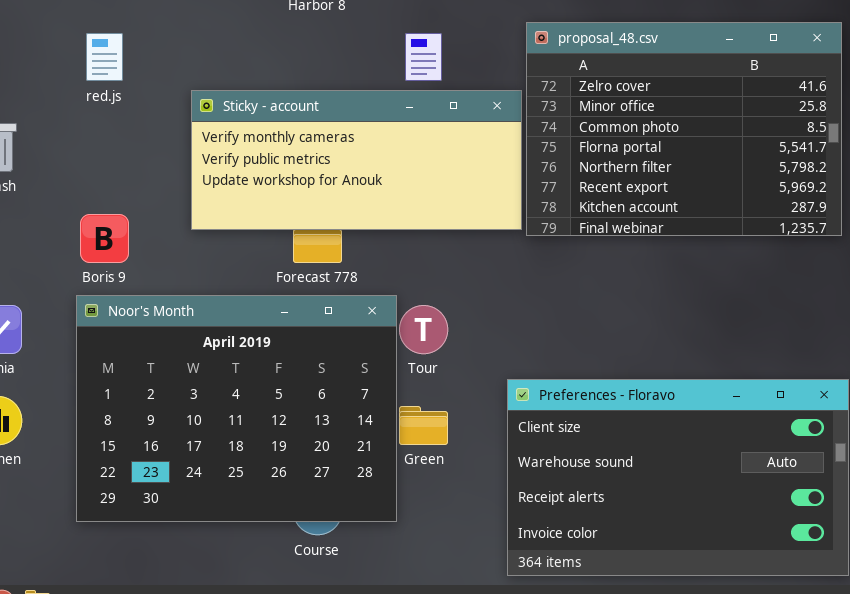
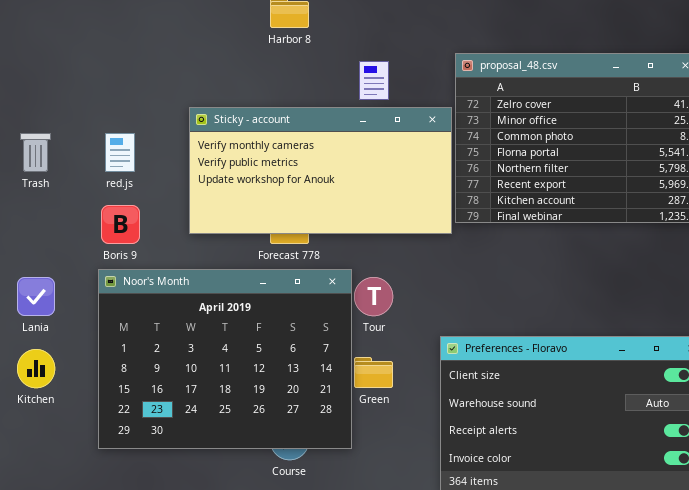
red.js: [86,33,123,81] -> [105,133,135,172], moved
Sticky - account: [191,90,522,230] -> [189,107,452,234], resized

